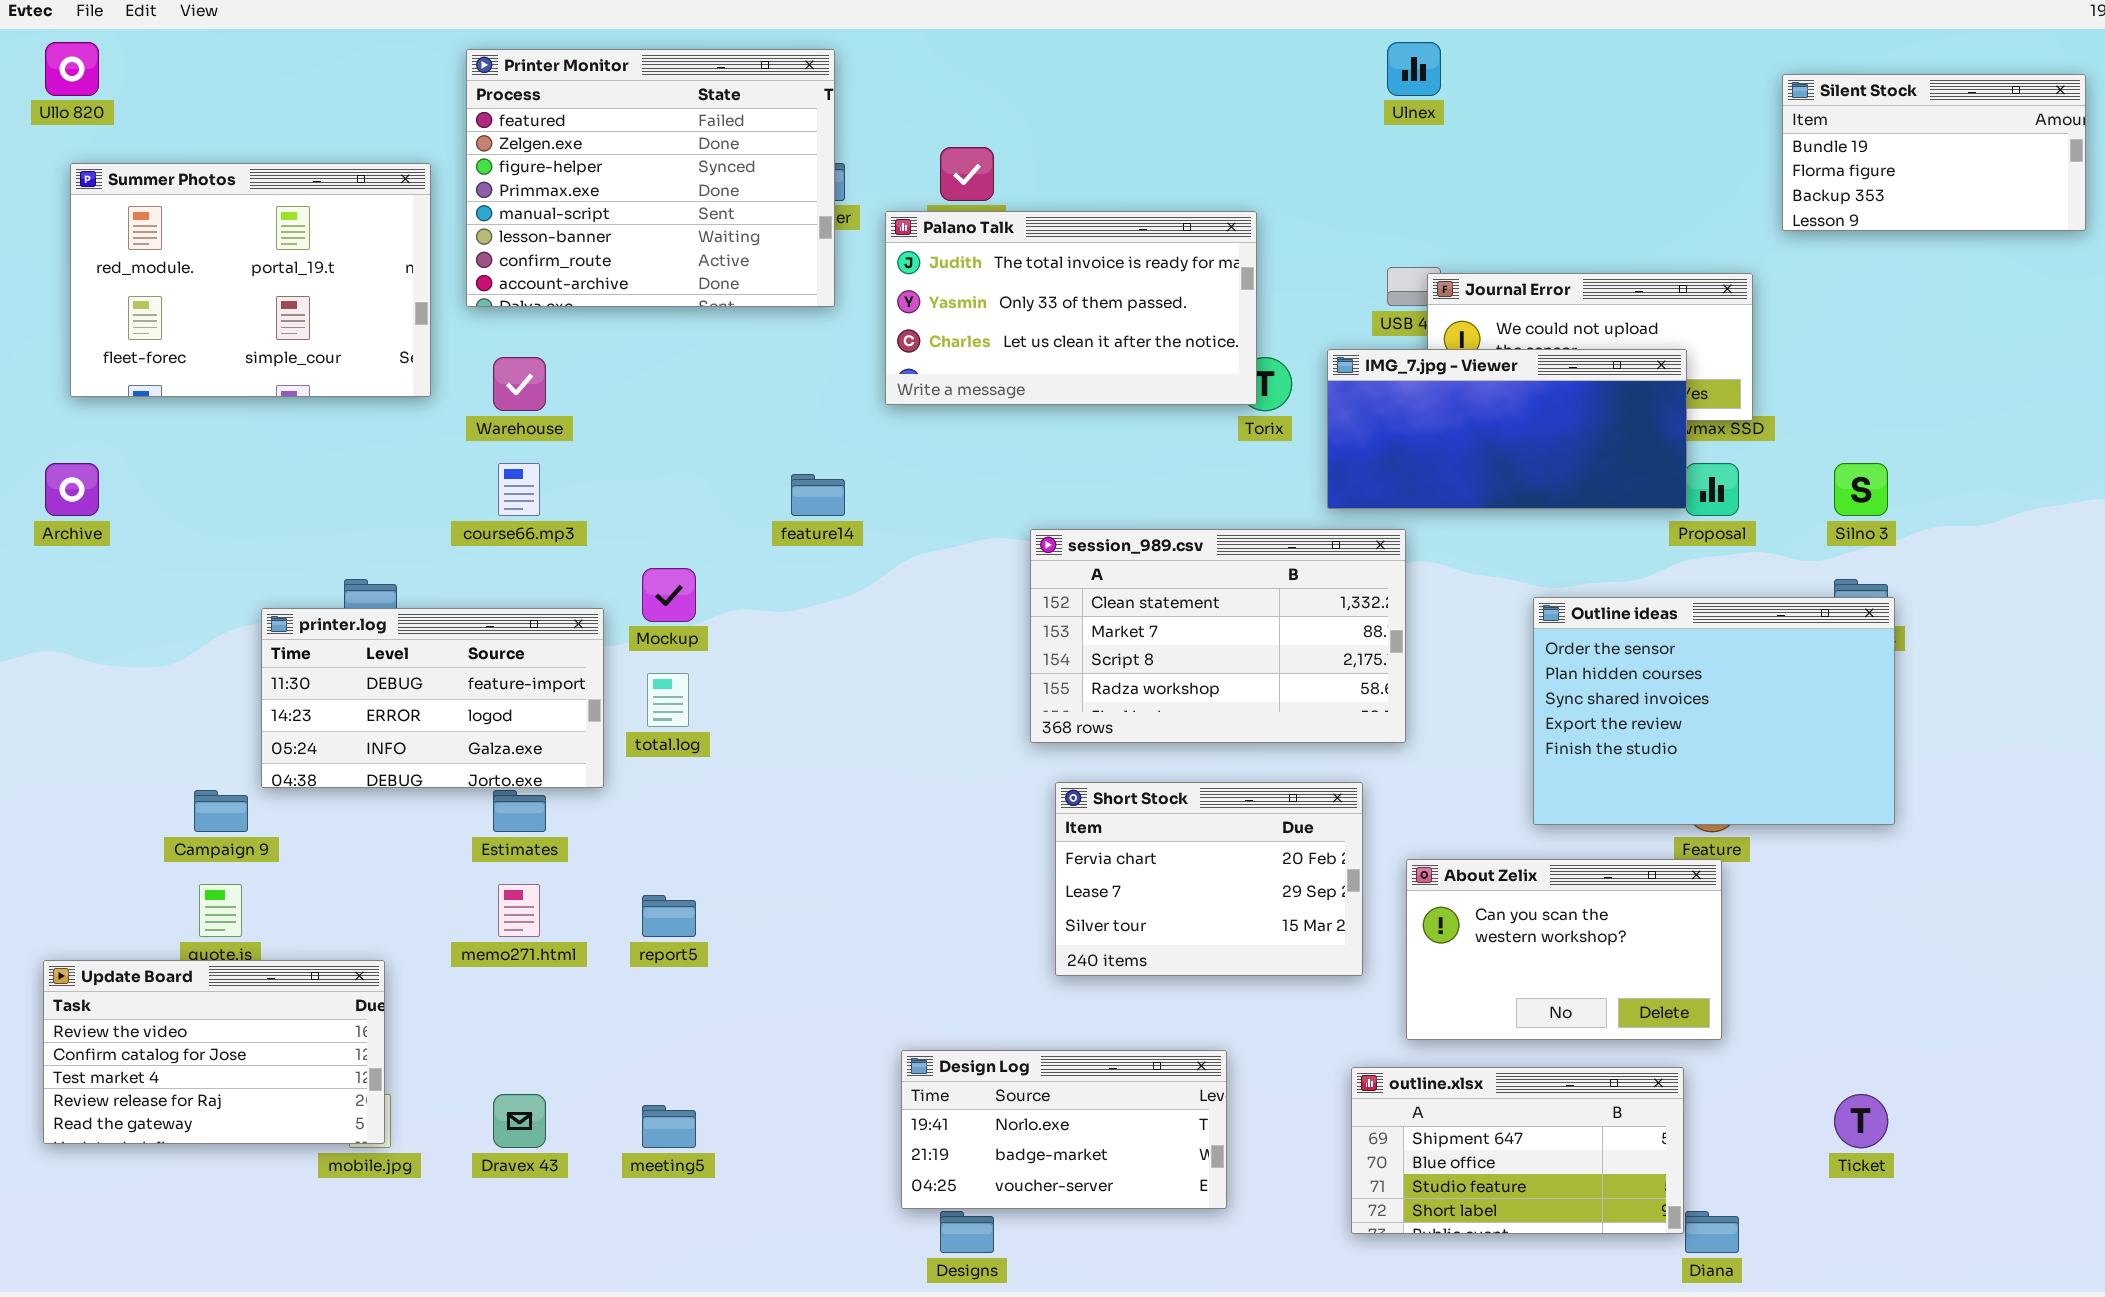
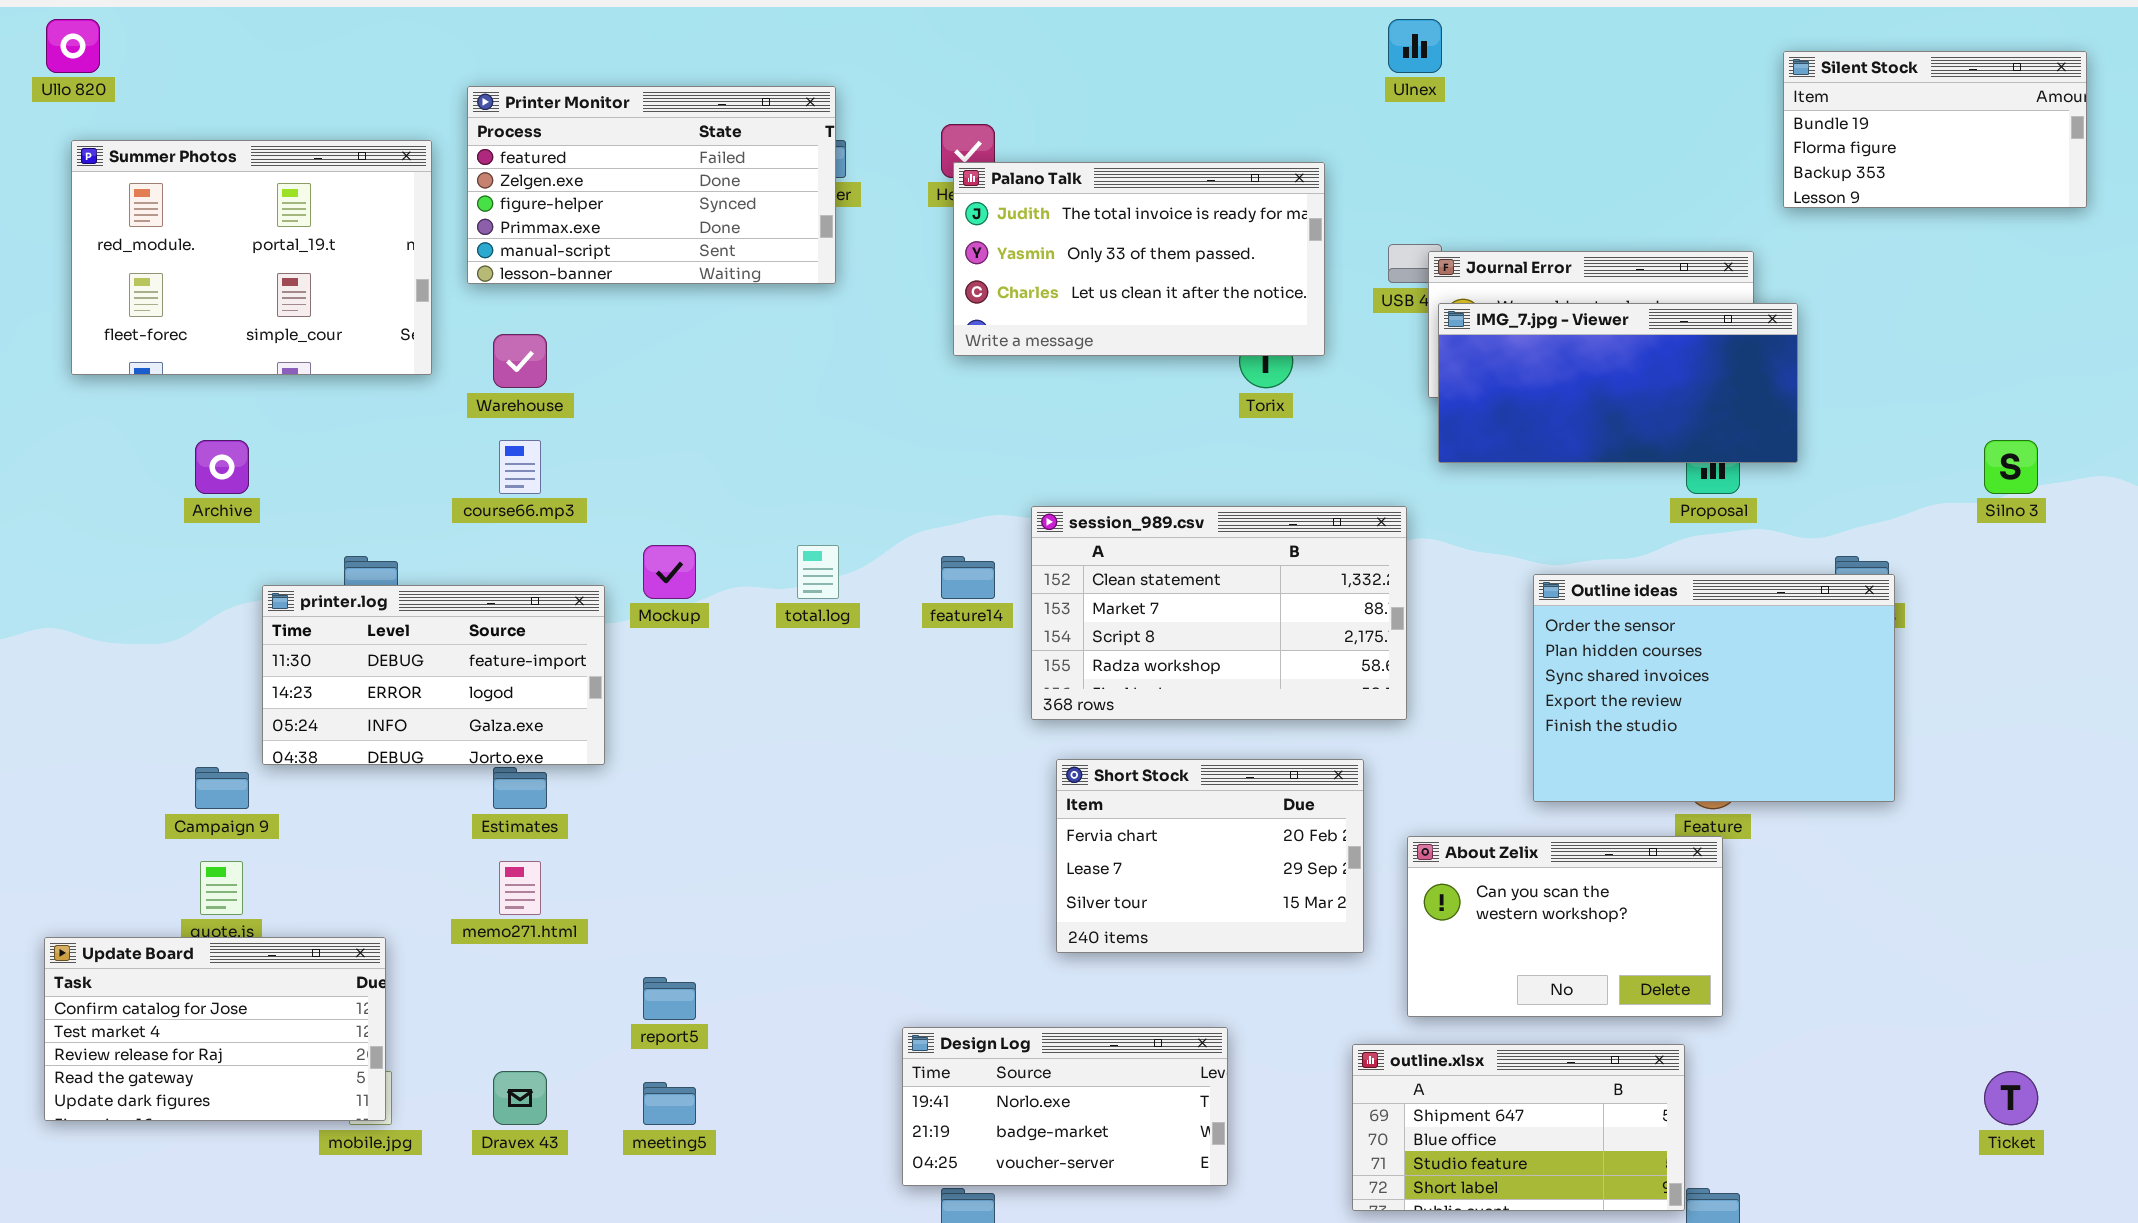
Printer Monitor: [466,49,835,307] -> [467,86,836,284], resized
Palano Talk: [885,211,1257,405] -> [953,162,1325,356], moved
IMG_7.jpg - Viewer: [1327,349,1687,509] -> [1438,303,1798,463], moved
Archive: [45,463,99,516] -> [195,440,249,494], moved
Silno 3: [1834,463,1888,516] -> [1984,440,2038,494], moved
feature14: [791,474,845,516] -> [941,556,995,599], moved
total.log: [647,673,689,727] -> [797,545,839,599], moved
report5: [642,895,696,937] -> [643,977,696,1020], moved
Update Board: [43,960,385,1144] -> [44,937,386,1121], scrolled down 1 row
Ticket: [1834,1094,1888,1148] -> [1984,1071,2038,1125], moved

